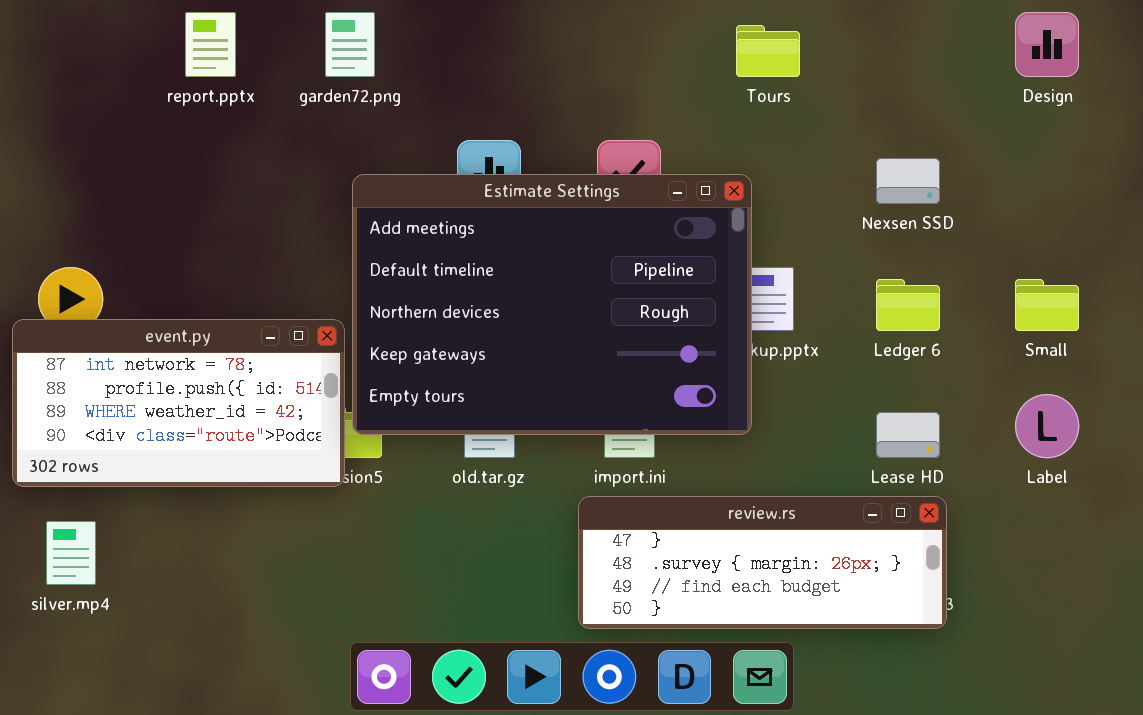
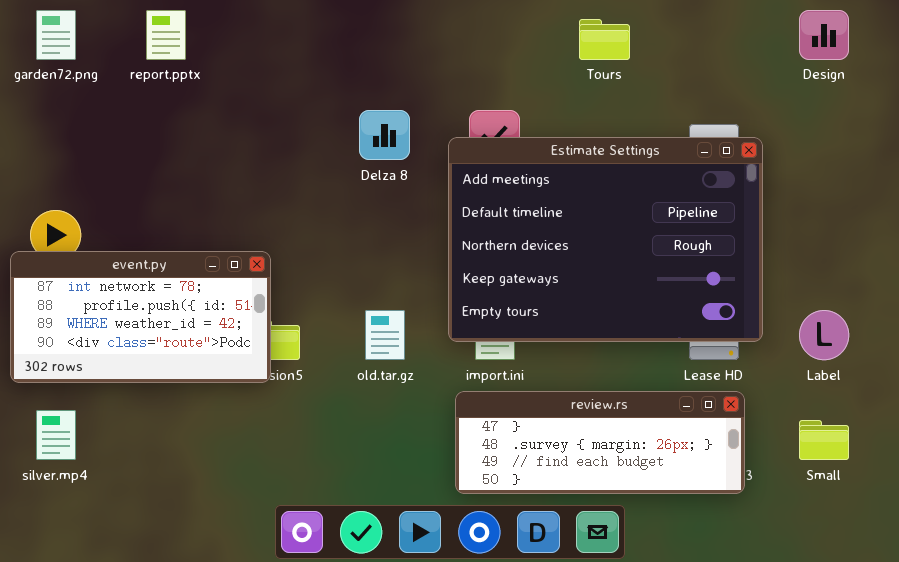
garden72.png: [325,12,375,77] -> [36,10,76,60], moved
Estimate Settings: [352,174,752,435] -> [448,137,763,342], moved
Small: [1015,279,1079,331] -> [799,420,849,460], moved

